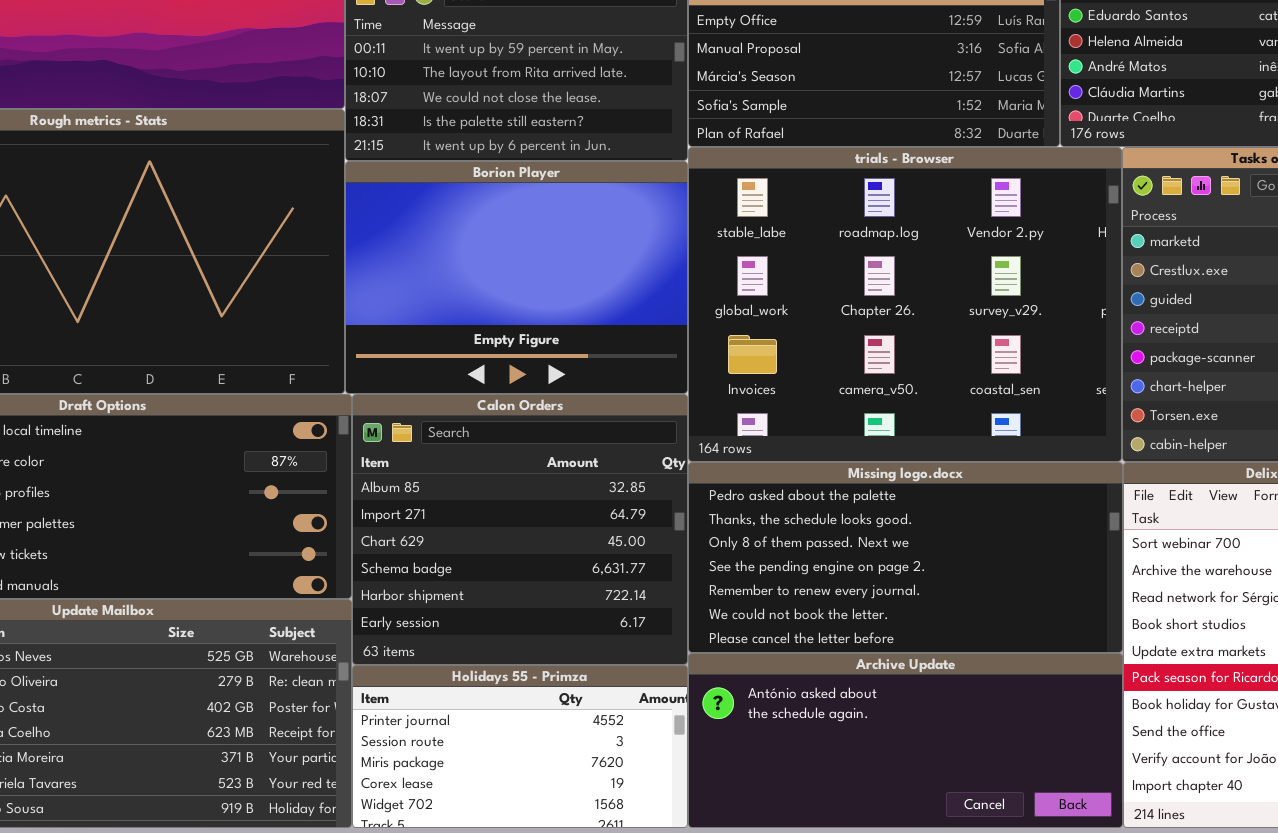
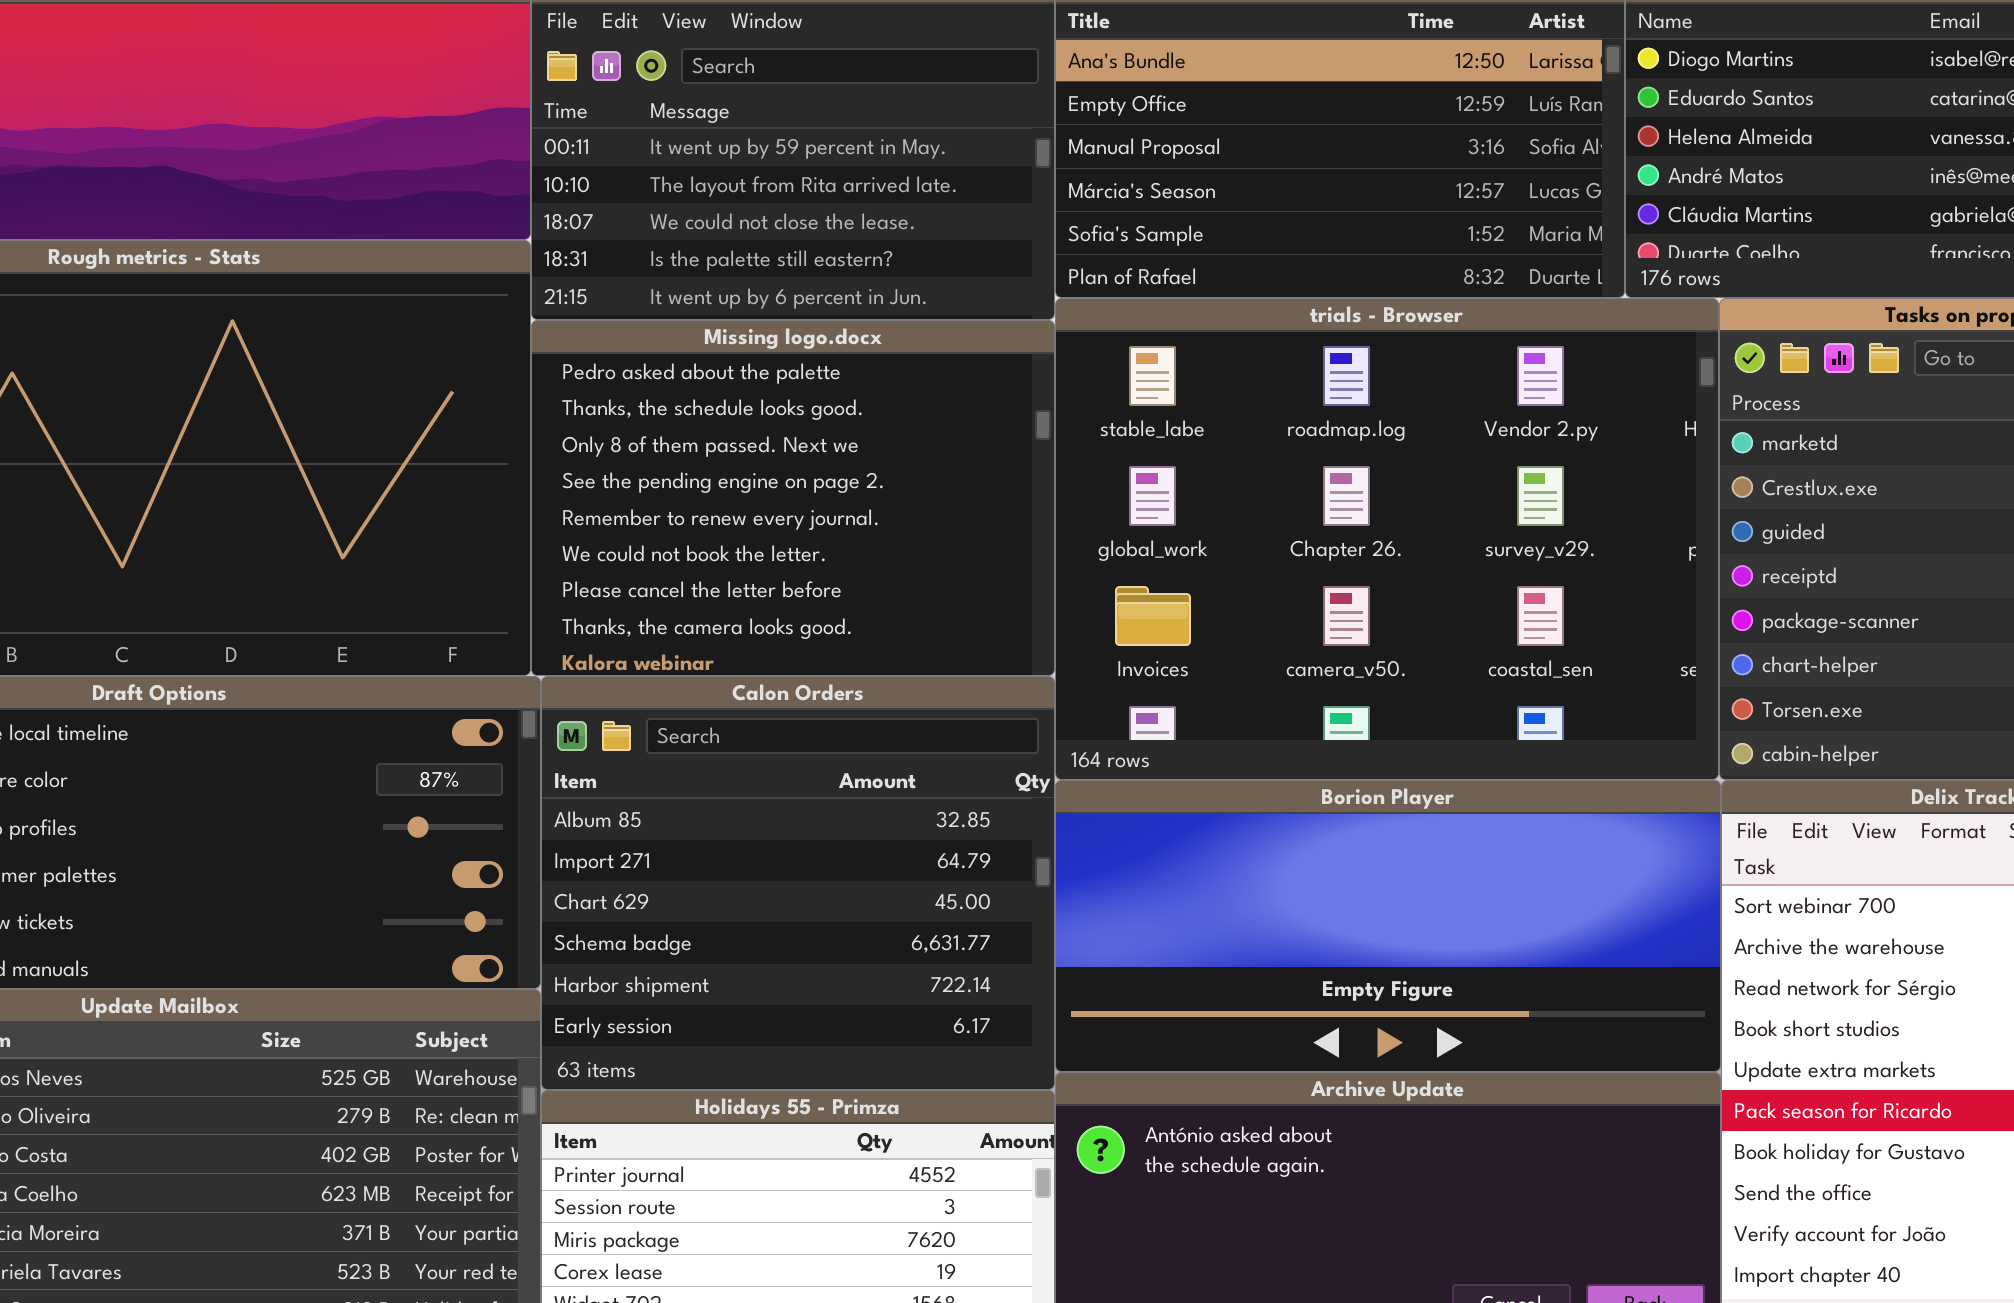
Borion Player: [345,161,688,394] -> [1055,780,1721,1072], moved, resized
Missing logo.docx: [688,462,1123,653] -> [531,320,1055,676], moved, resized

